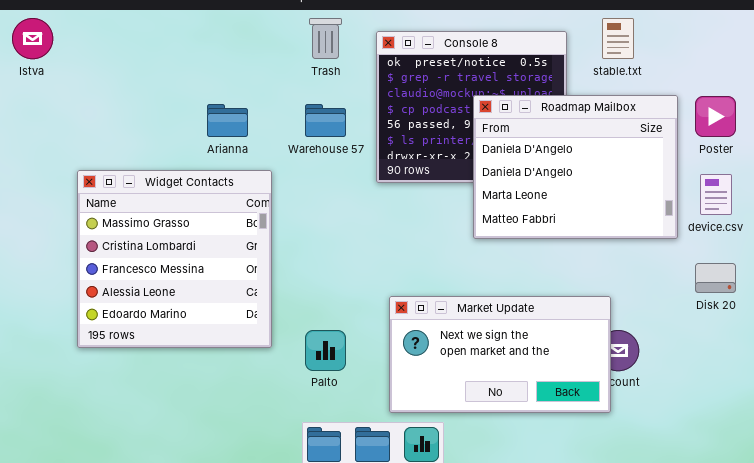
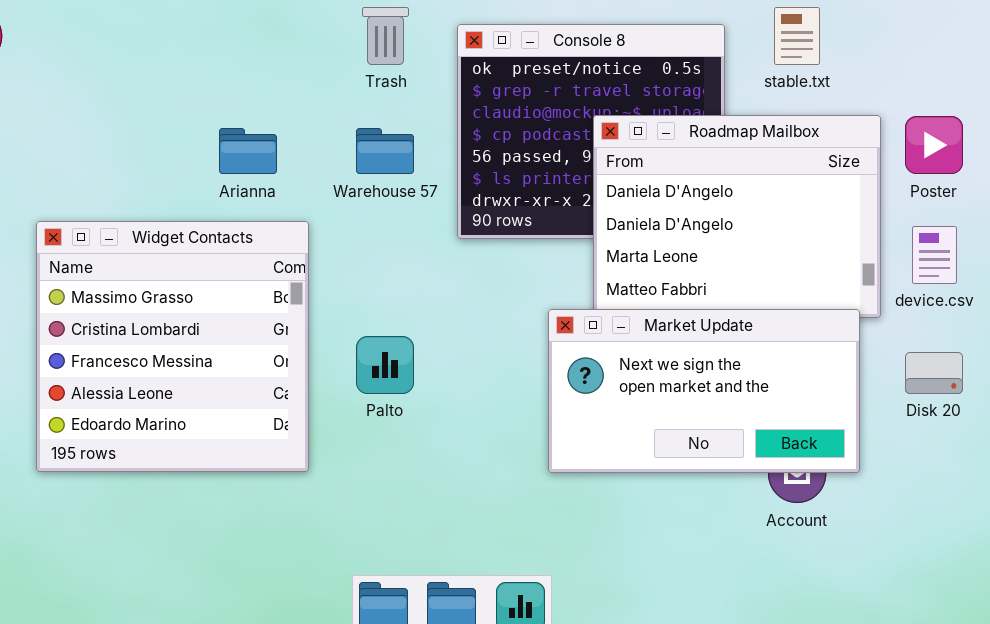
Market Update: [389,296,611,413] -> [548,309,860,473], moved
Palto: [305,330,346,371] -> [356,336,414,394], moved

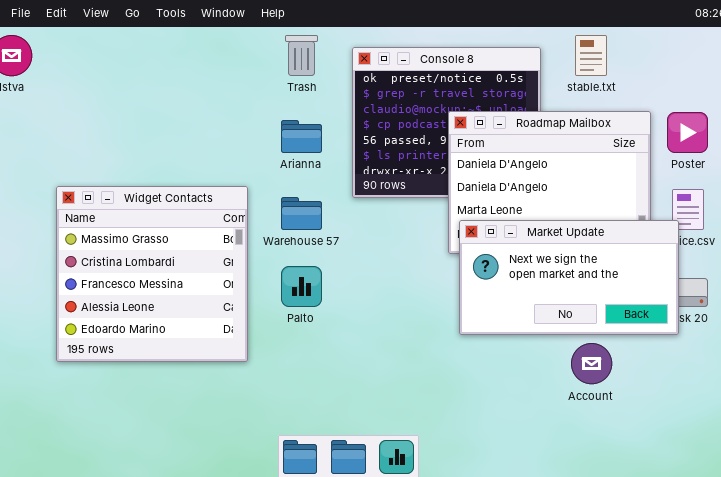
Arianna: [219,128,277,174] -> [281,120,322,153], moved
Warehouse 57: [356,128,414,174] -> [281,197,322,230], moved
Market Update: [548,309,860,473] -> [459,220,679,335], moved

